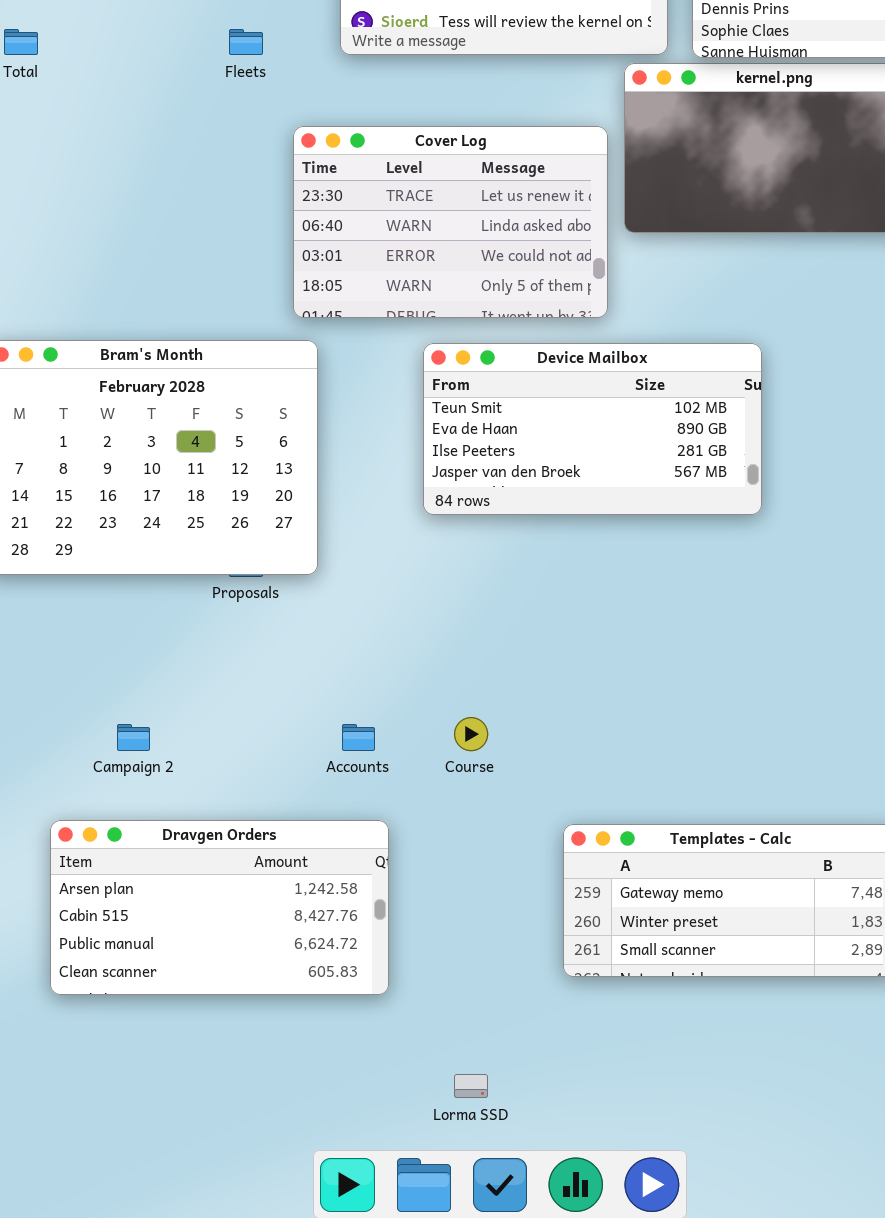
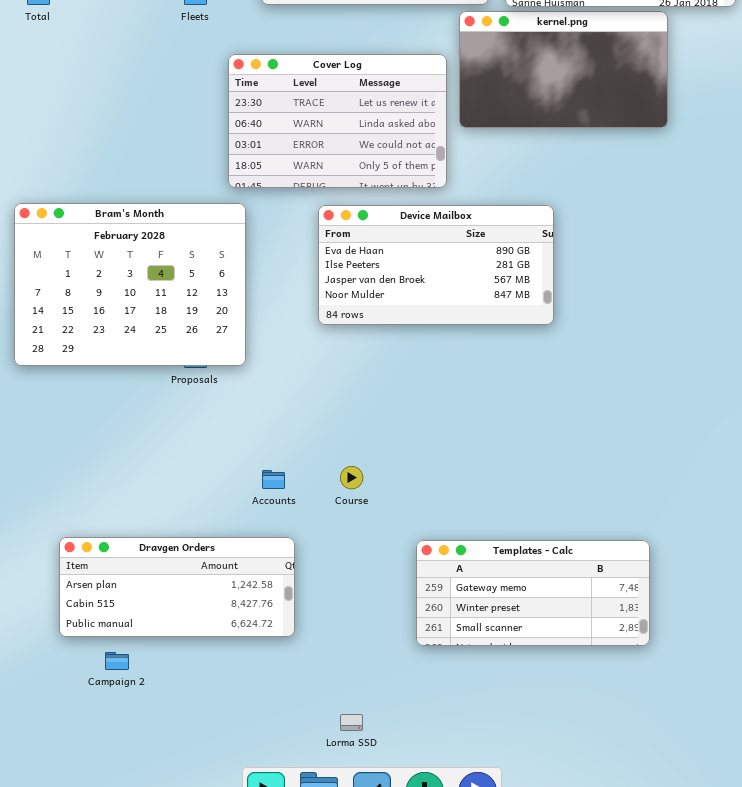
Device Mailbox: [423,343,762,515] -> [318,205,554,325], scrolled down 1 row
Campaign 2: [117,724,150,751] -> [105,652,129,670], moved
Dravgen Orders: [50,820,389,995] -> [59,537,295,637], resized

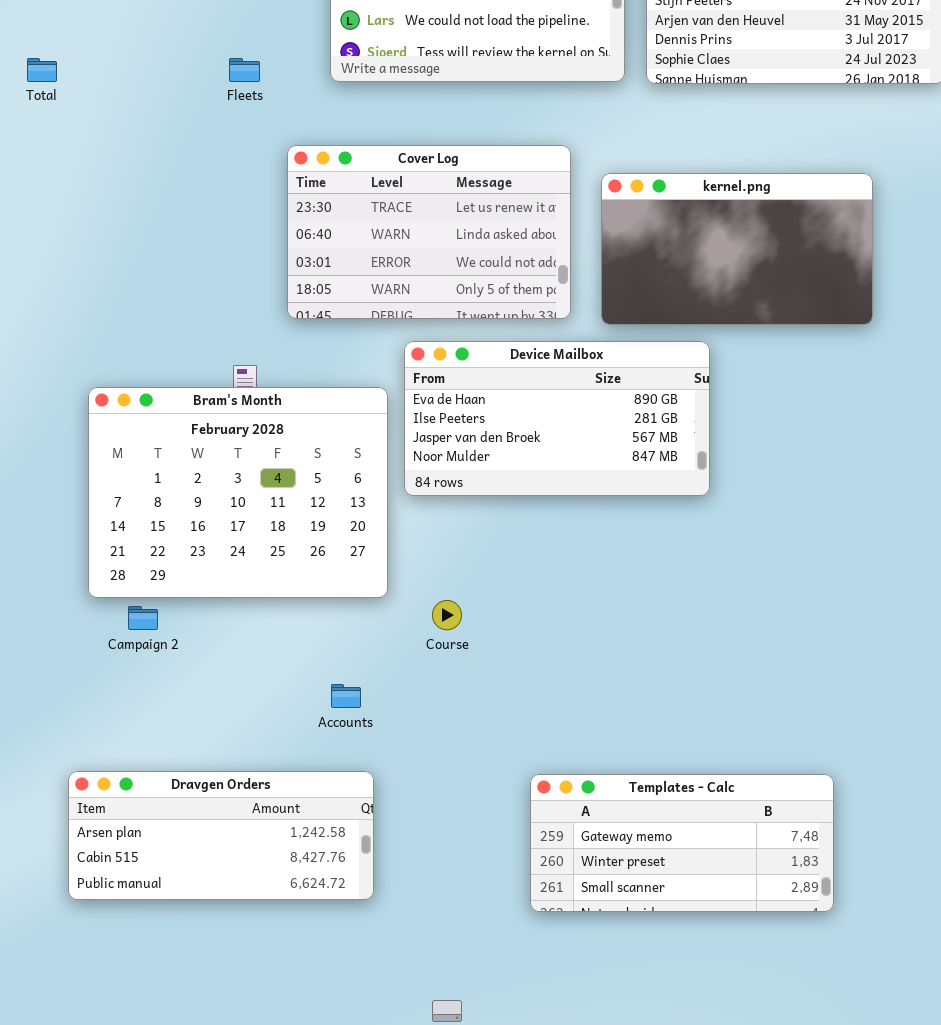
kernel.png: [459,11,668,128] -> [601,173,873,325], moved
Bram's Month: [14,203,246,366] -> [88,387,388,598], moved
Course: [340,466,363,489] -> [432,600,462,630], moved
Campaign 2: [105,652,129,670] -> [128,606,158,630], moved

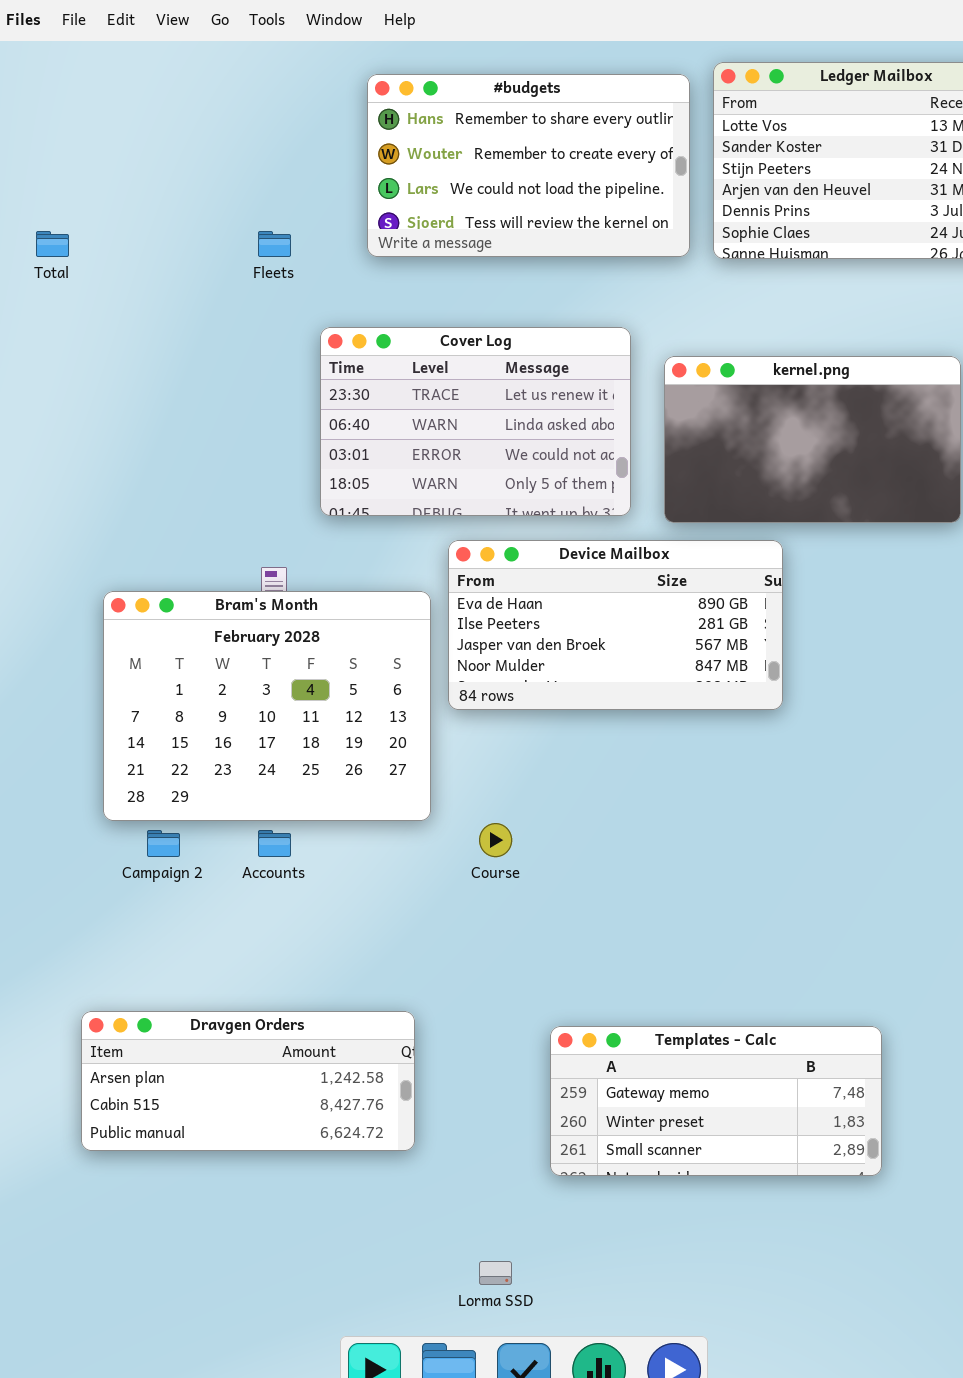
Accounts: [331,684,361,708] -> [258,830,291,857], moved
Templates - Calc: [530,774,834,912] -> [550,1026,882,1176], moved

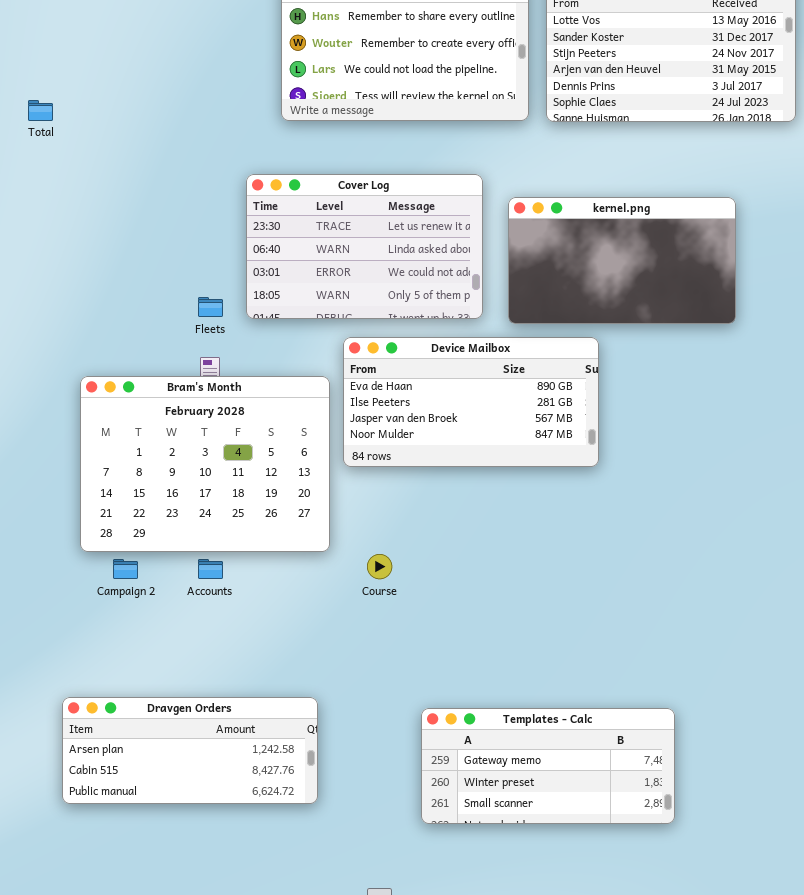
Fleets: [258,231,291,257] -> [198,297,223,317], moved

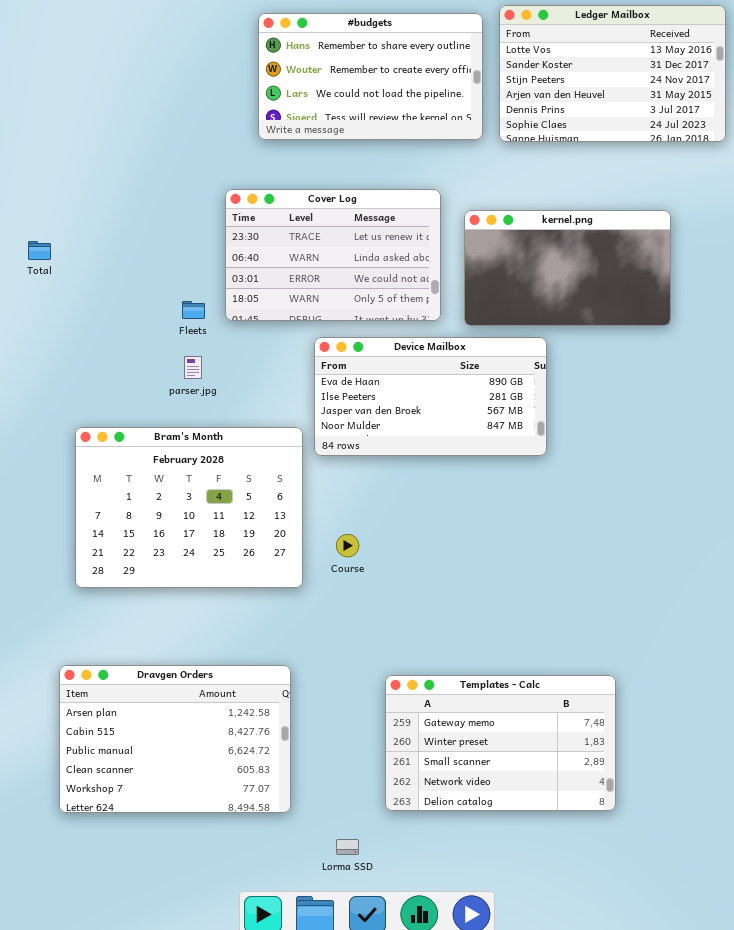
Total: [28,100,53,121] -> [28,241,51,260], moved
Bram's Month: [80,376,330,552] -> [75,427,303,588], moved
Dravgen Orders: [62,697,318,804] -> [59,665,291,813], resized
Templates - Calc: [421,708,675,824] -> [385,675,616,811], resized

